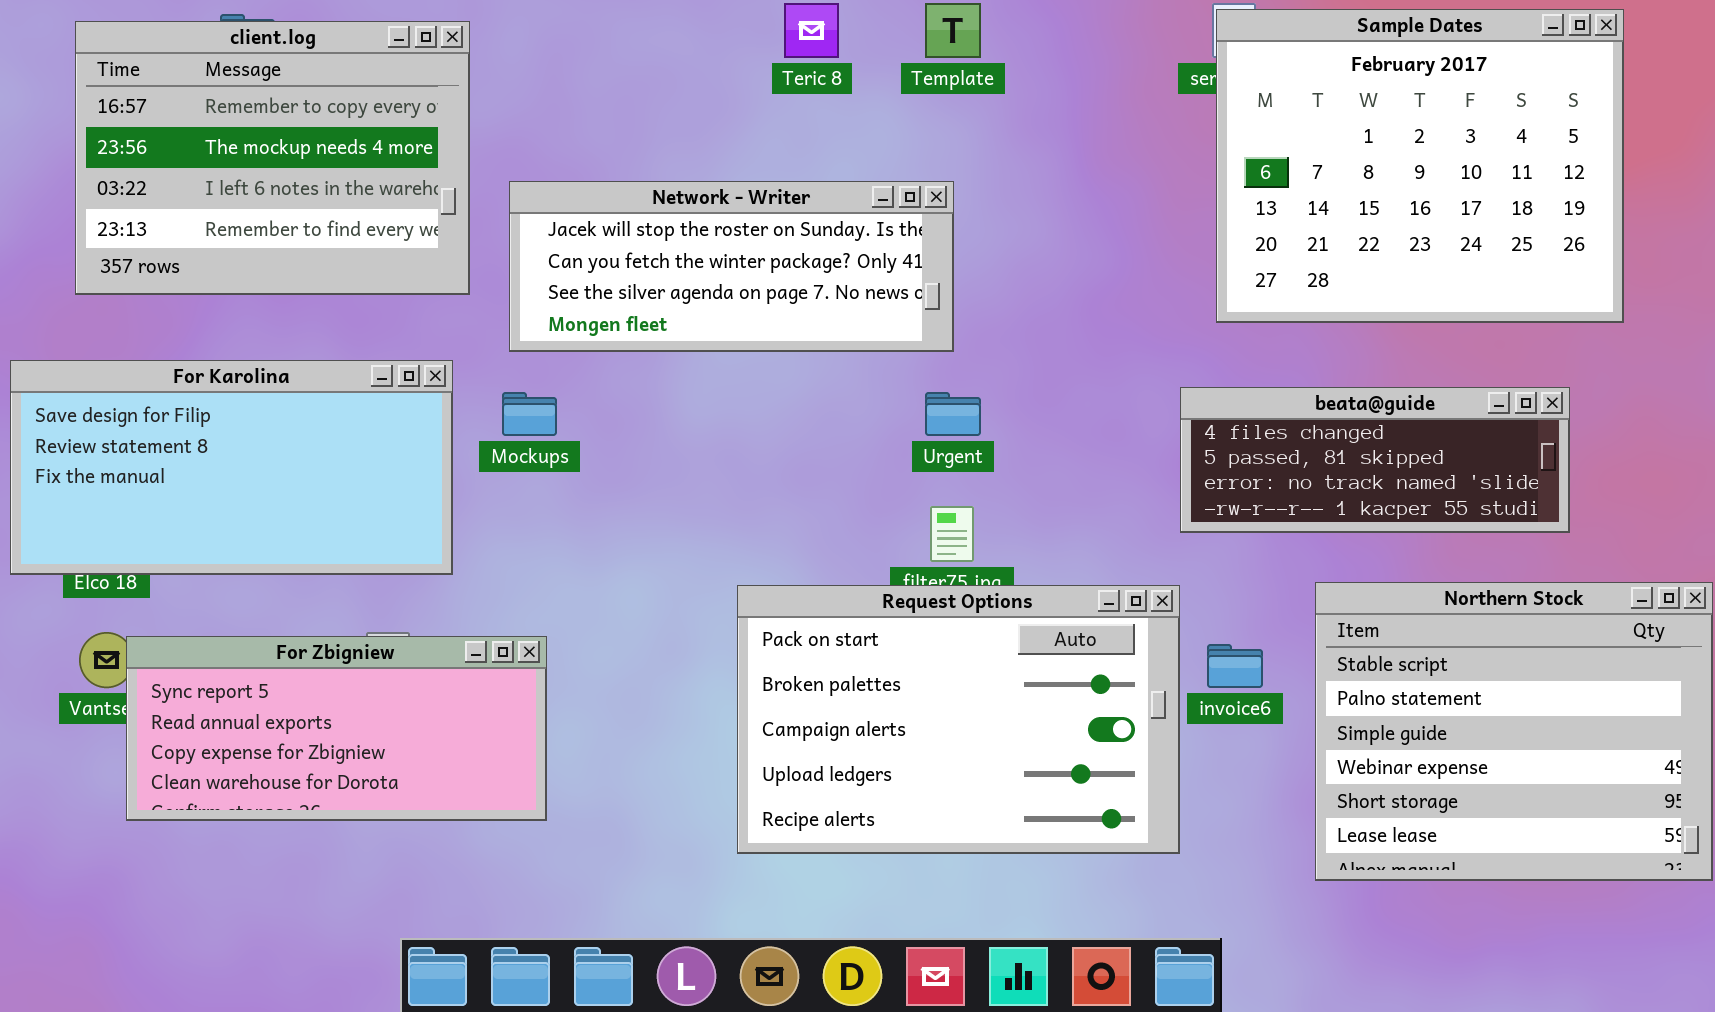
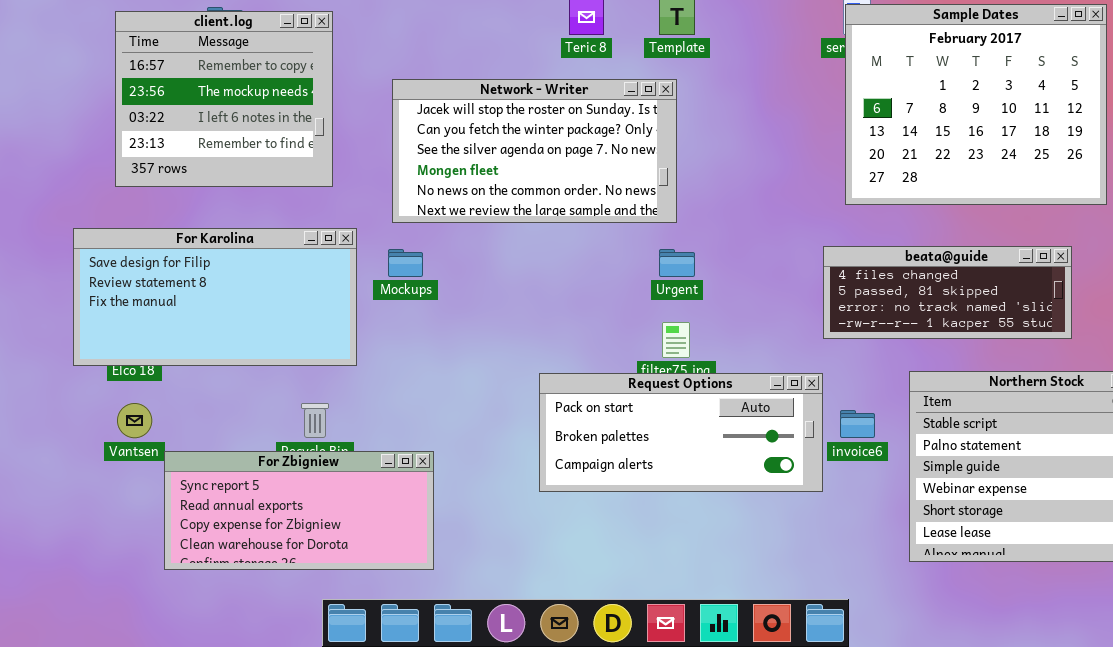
client.log: [75,21,470,295] -> [115,11,333,187], resized
Network - Writer: [509,181,954,352] -> [392,79,677,223], resized
Request Options: [737,585,1180,854] -> [539,373,823,492], resized
For Zbigniew: [126,636,547,821] -> [164,451,434,570], moved

